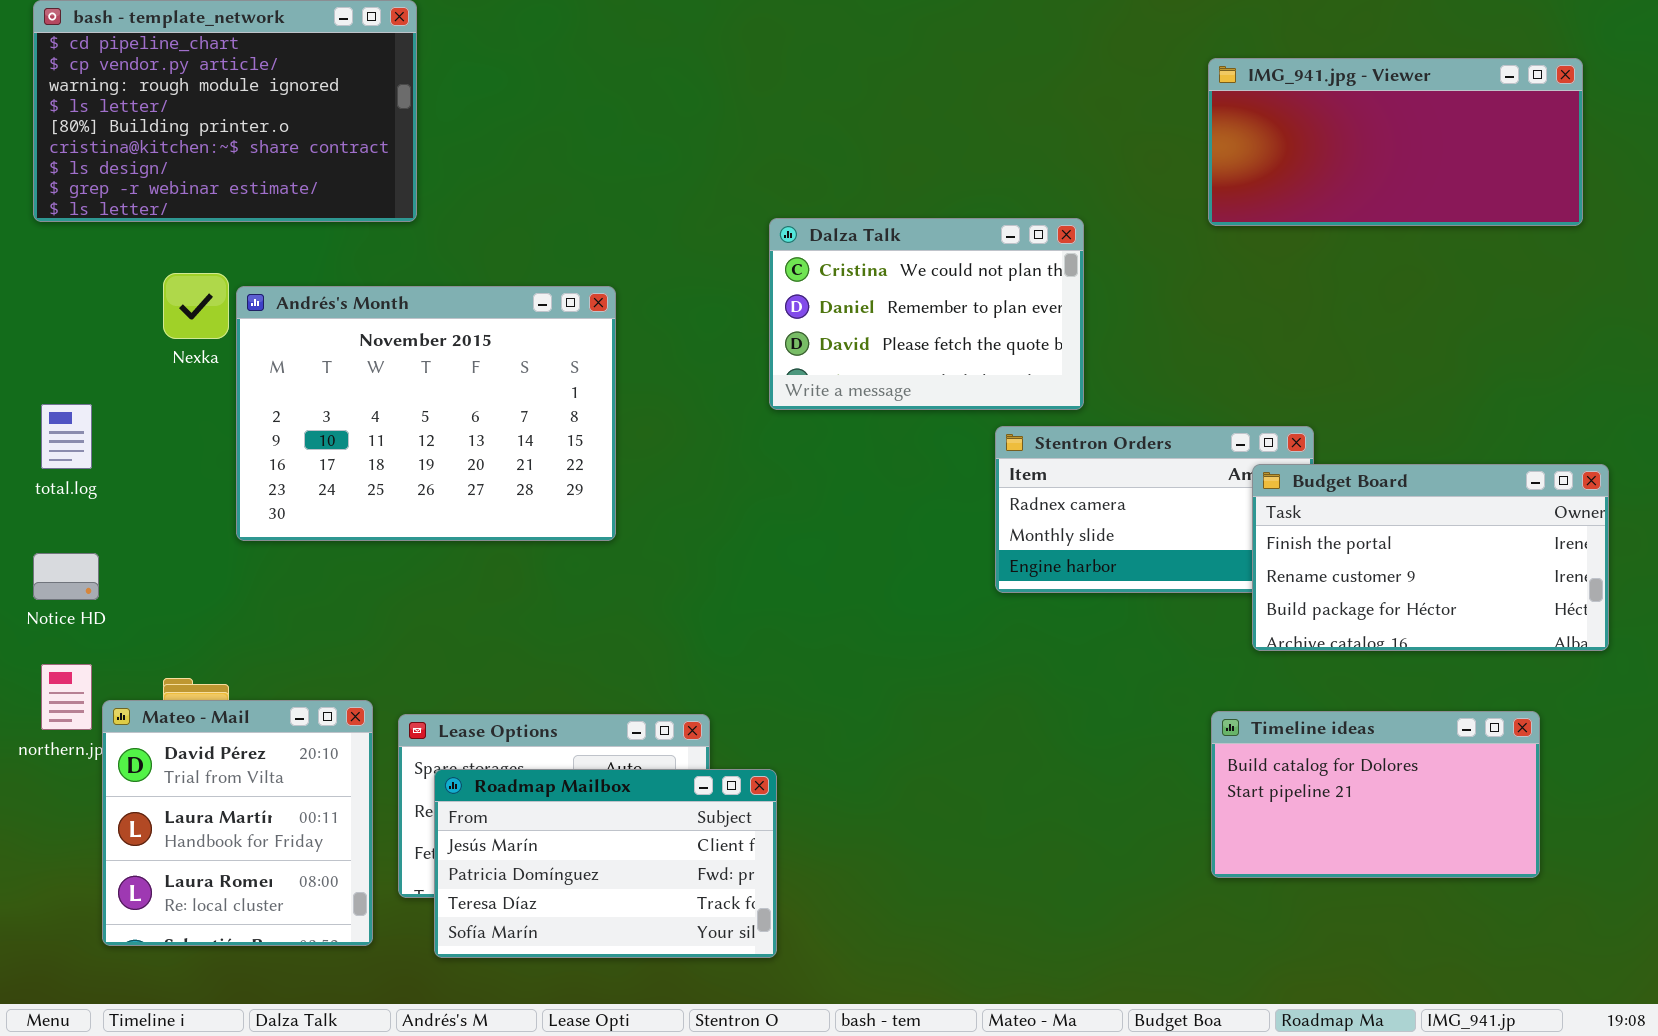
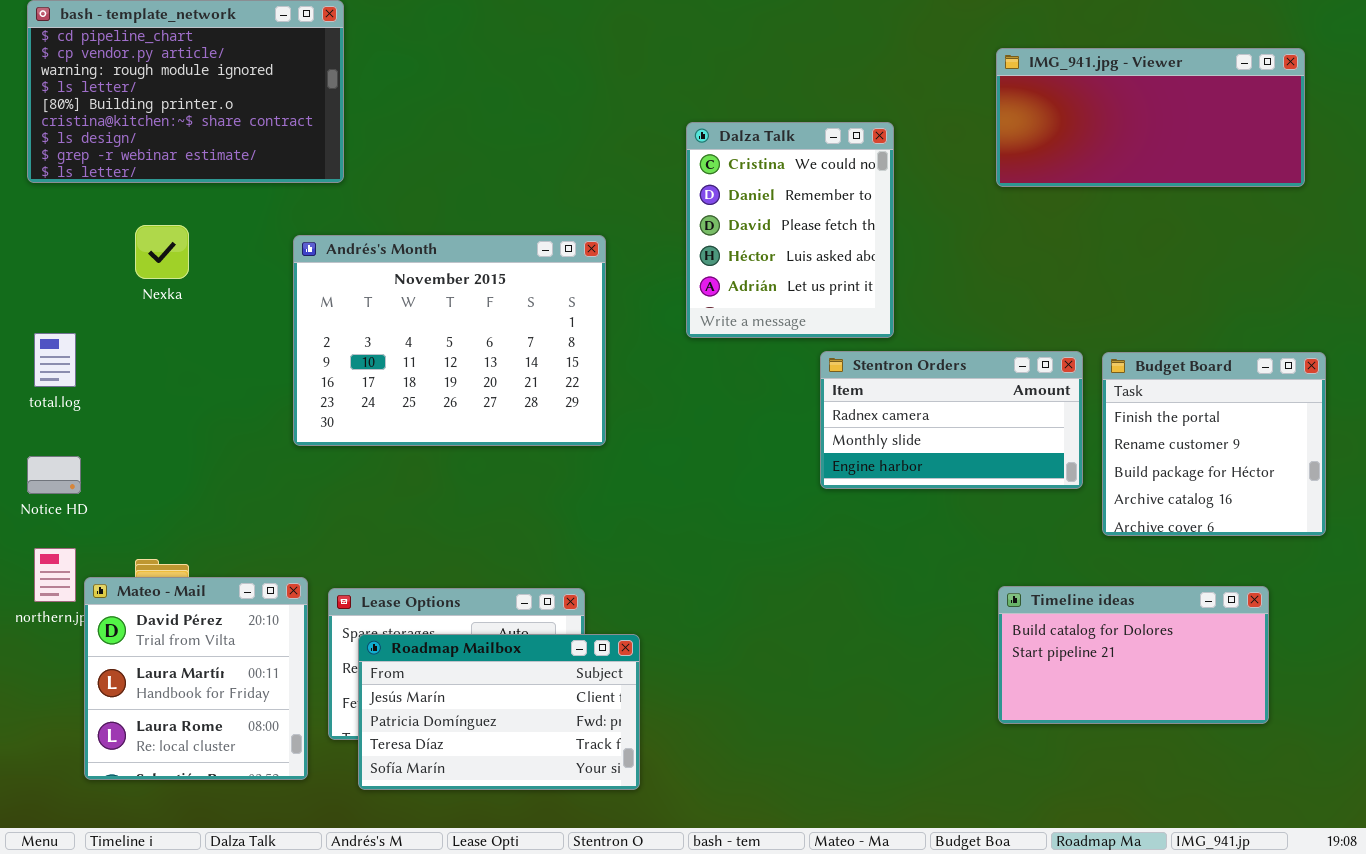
Dalza Talk: [769,218,1084,410] -> [686,122,894,338], resized
Andrés's Month: [236,286,616,541] -> [293,235,606,446], moved
Budget Board: [1252,464,1609,651] -> [1102,352,1326,536], resized

